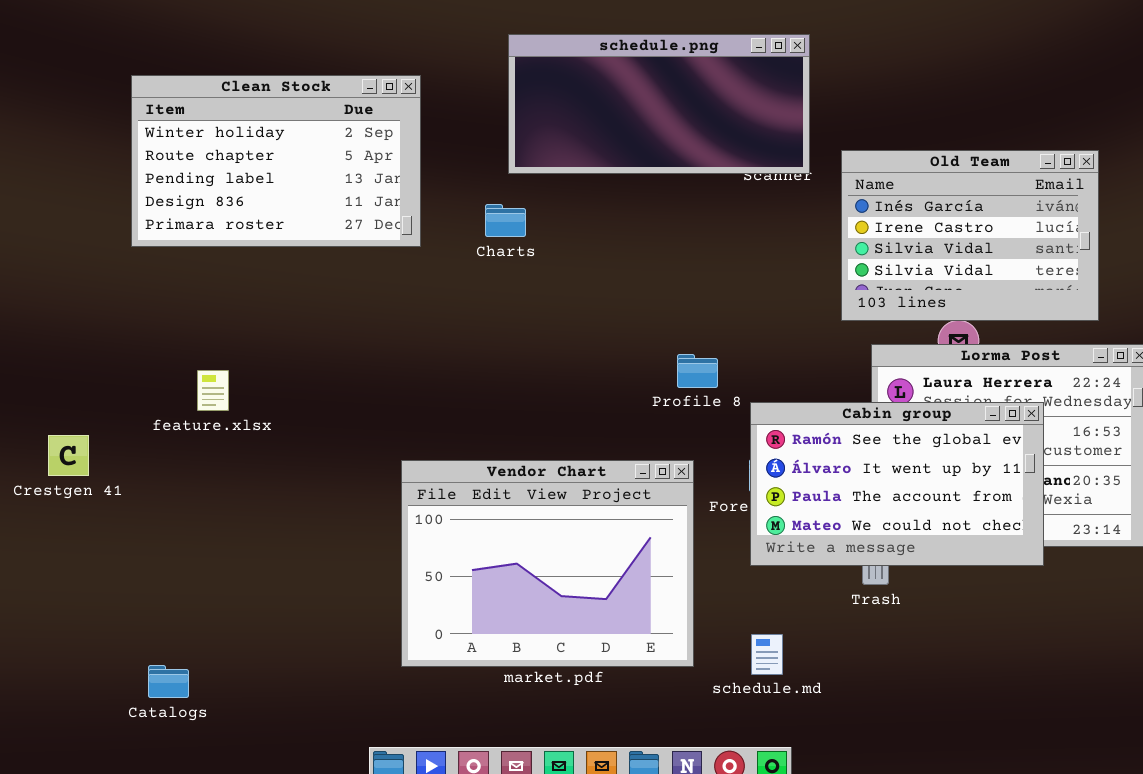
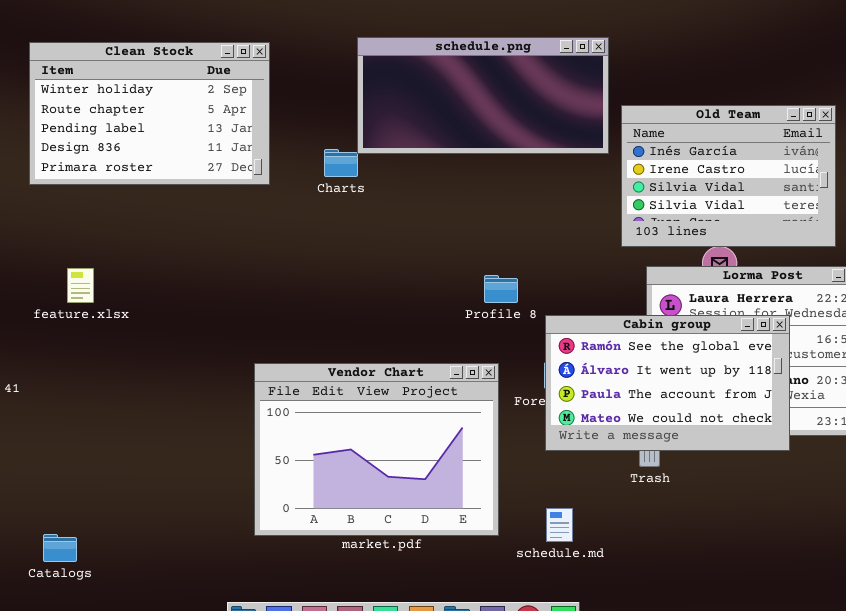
schedule.png: [508,34,810,174] -> [357,37,609,154], moved
feature.xlsx: [197,370,229,411] -> [67,268,94,303], moved

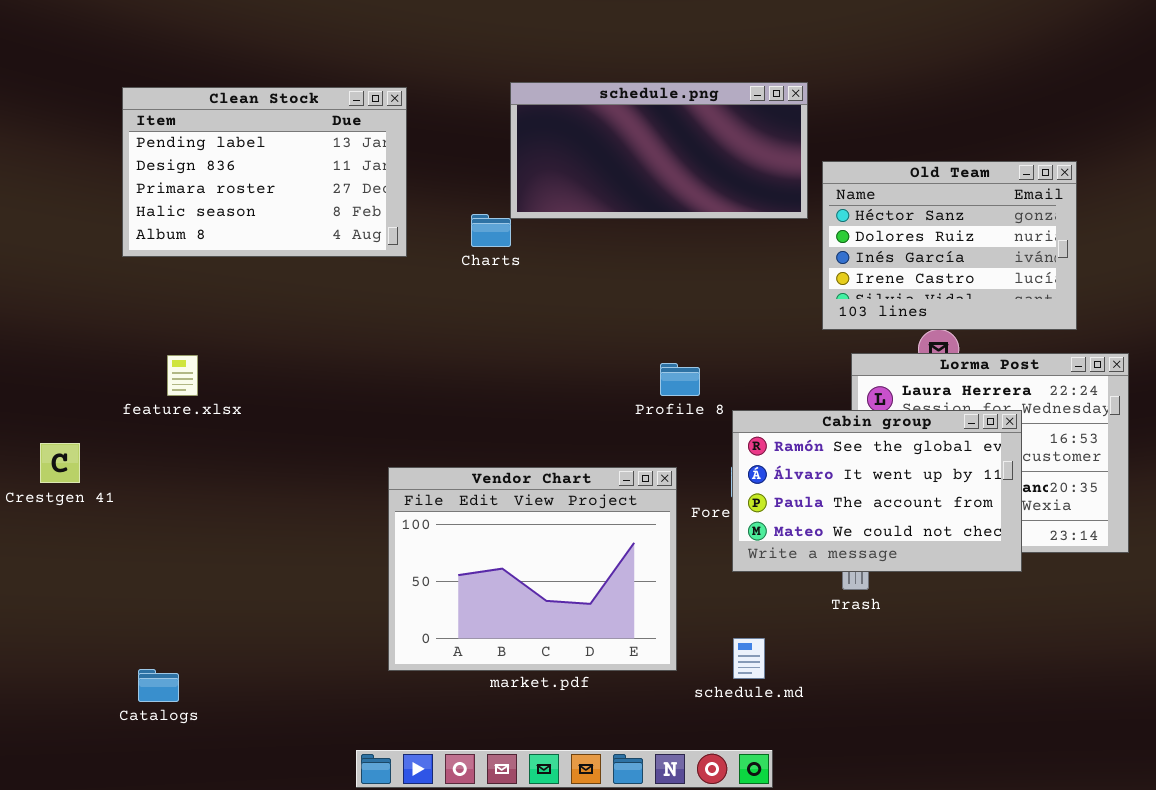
Clean Stock: [29,42,270,185] -> [122,87,407,257], scrolled down 2 rows
Old Team: [621,105,836,247] -> [822,161,1077,330], scrolled up 2 rows

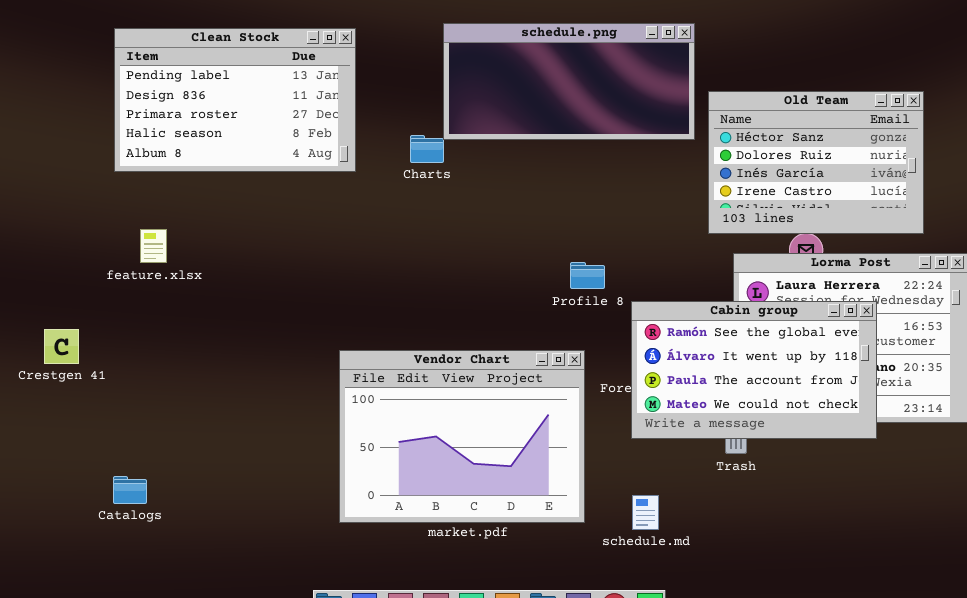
feature.xlsx: [167,355,198,396] -> [140,229,167,263], moved
Catalogs: [138,669,179,702] -> [113,476,147,504], moved

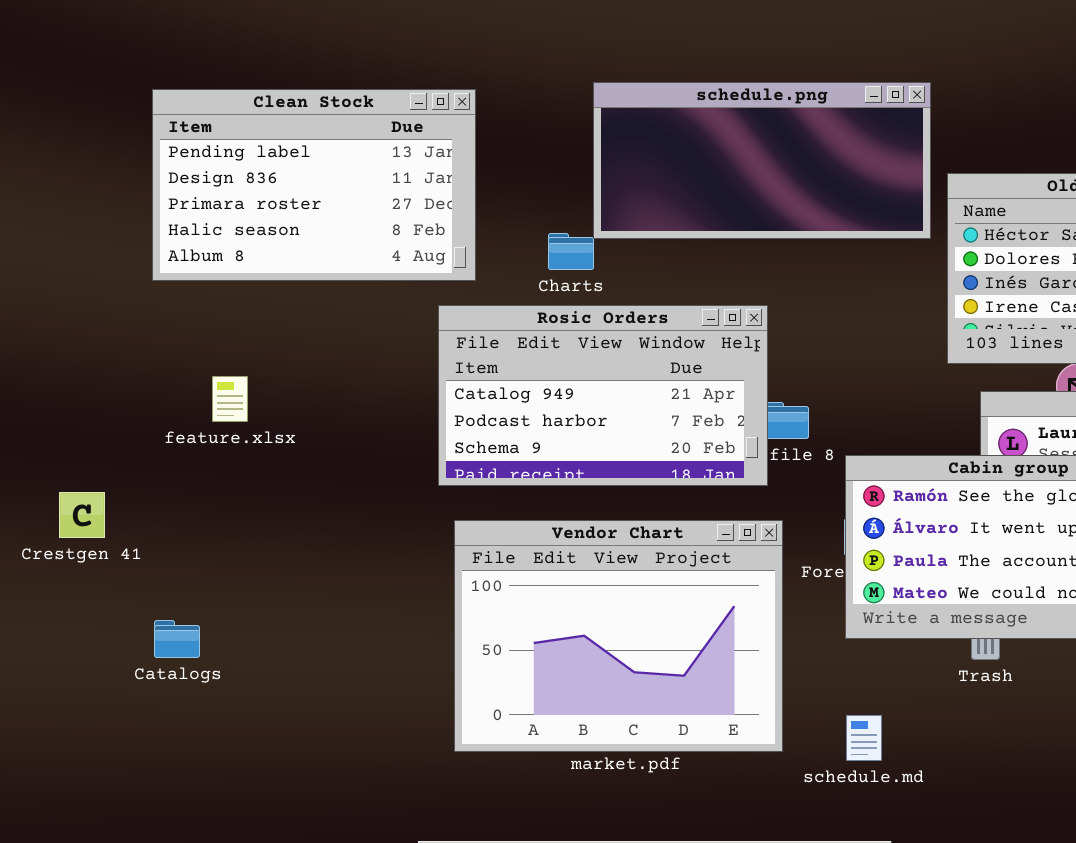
Rosic Orders: none -> [438,305,768,486], opened
feature.xlsx: [140,229,167,263] -> [212,376,248,422], moved
Catalogs: [113,476,147,504] -> [154,620,200,658], moved

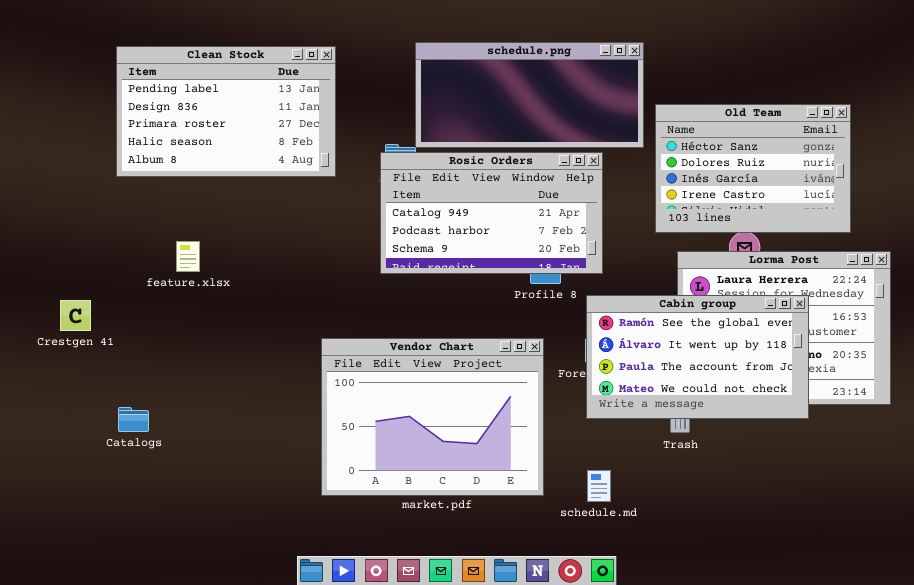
Rosic Orders: [438,305,768,486] -> [380,152,603,274], moved
feature.xlsx: [212,376,248,422] -> [176,241,200,272], moved
Crestgen 41: [59,492,105,538] -> [60,300,91,331], moved

